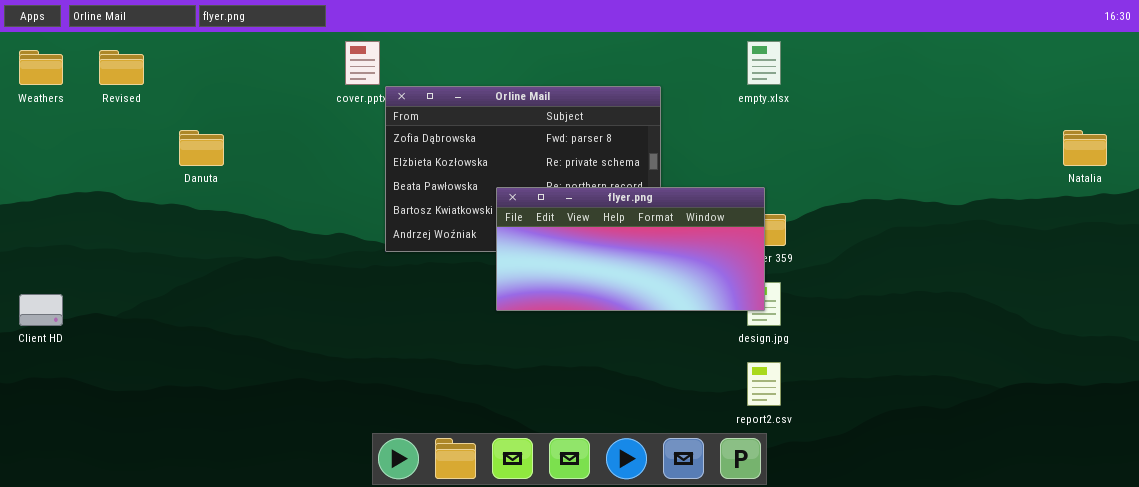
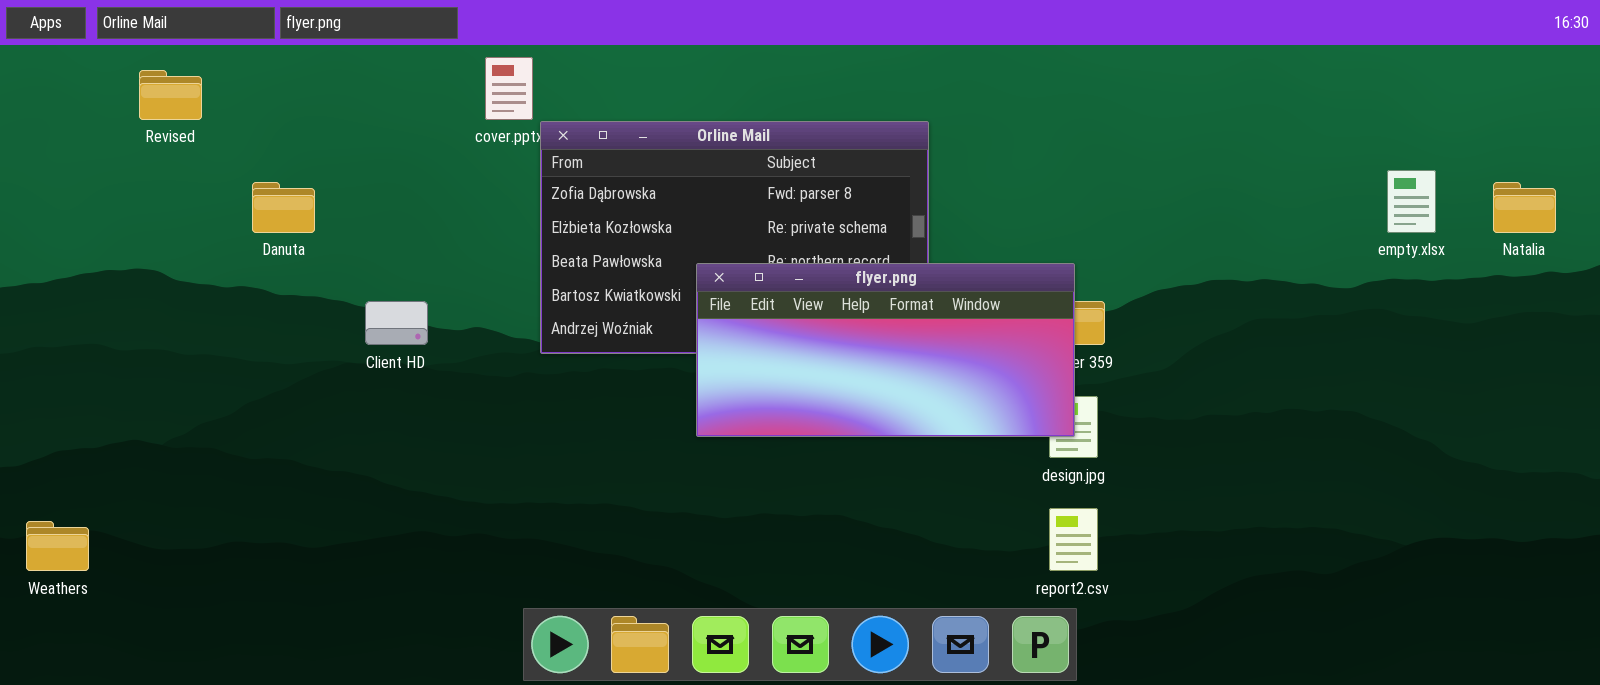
empty.xlsx: [747,41,781,85] -> [1387,170,1436,233], moved
Weathers: [19,50,63,85] -> [26,521,89,571], moved
Client HD: [19,294,63,326] -> [365,301,428,345], moved

